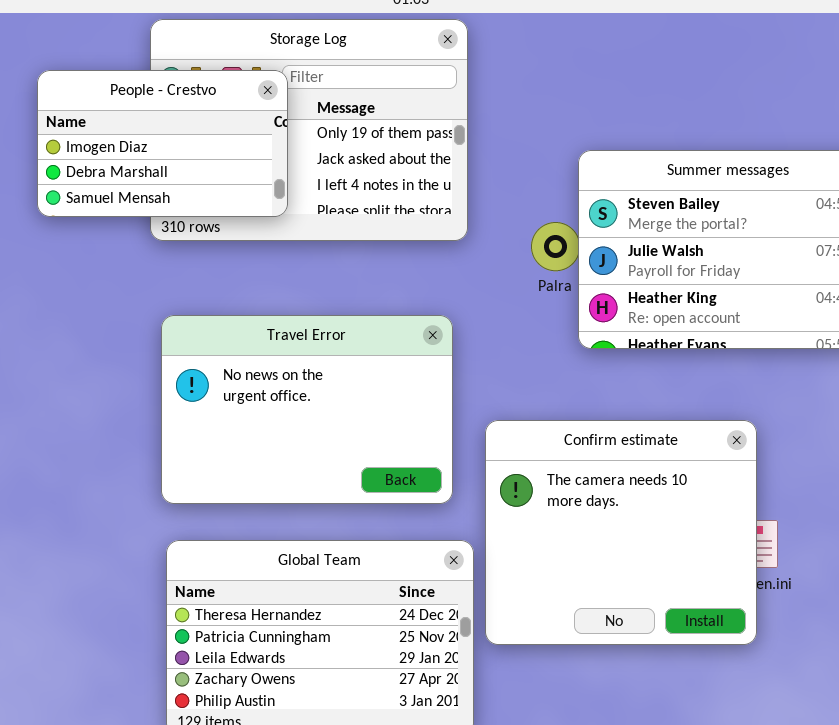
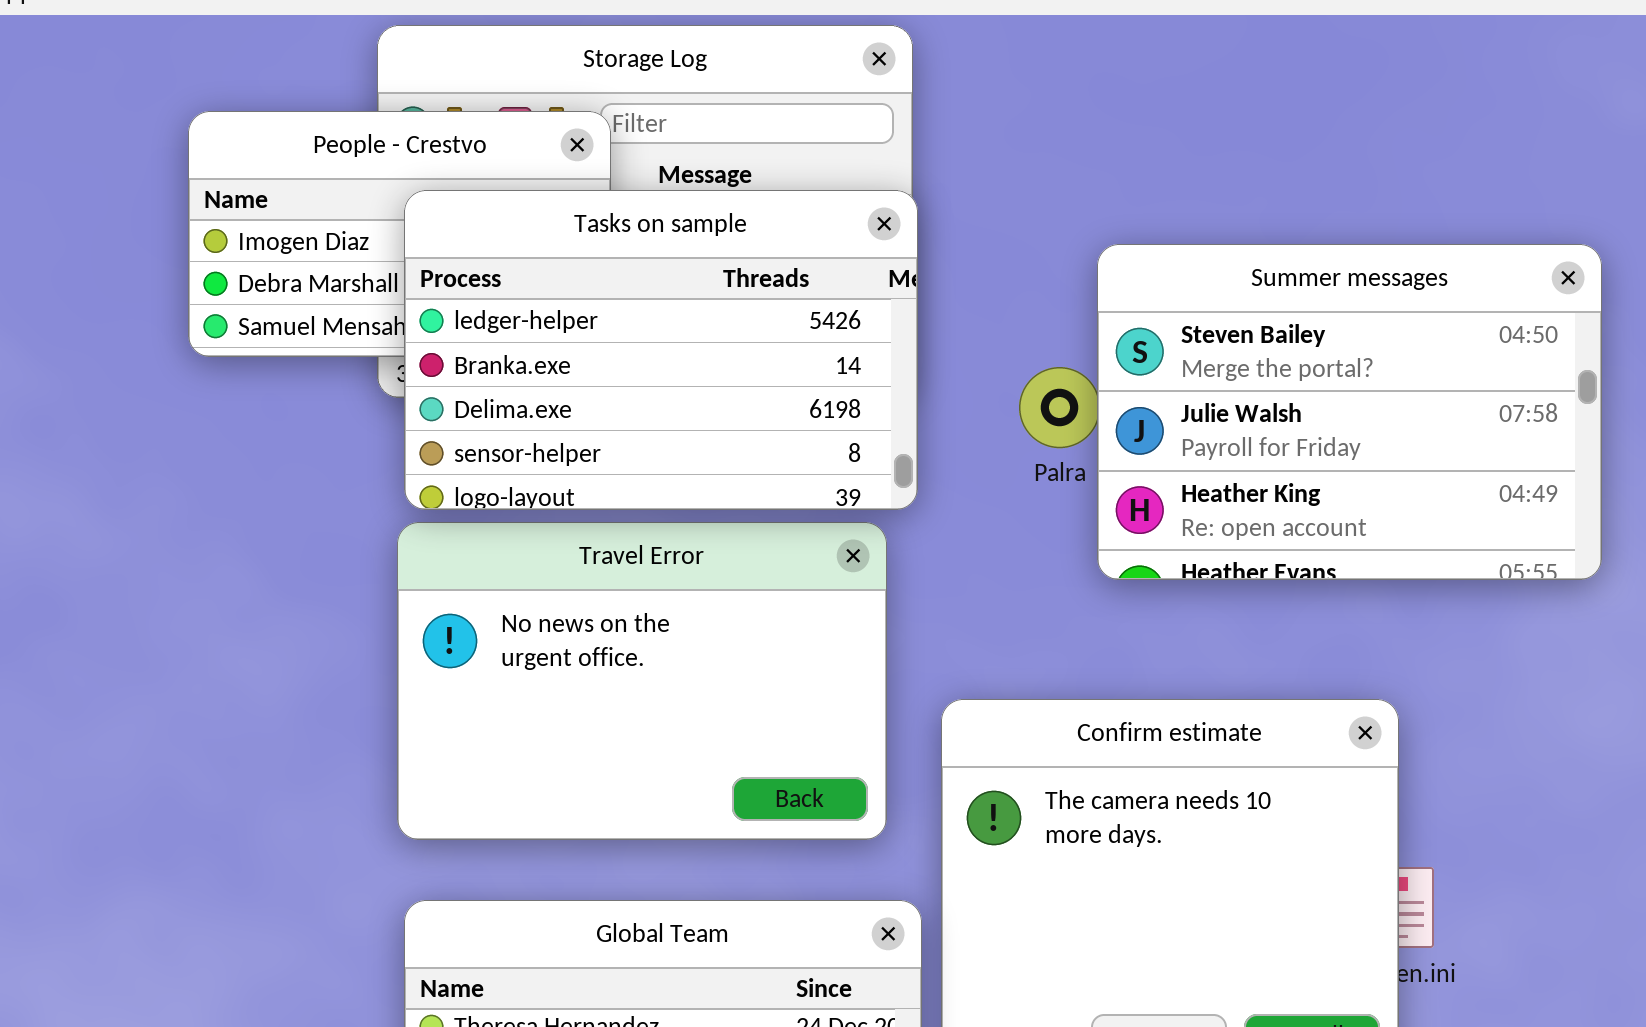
Tasks on sample: none -> [404,190,918,510], opened

